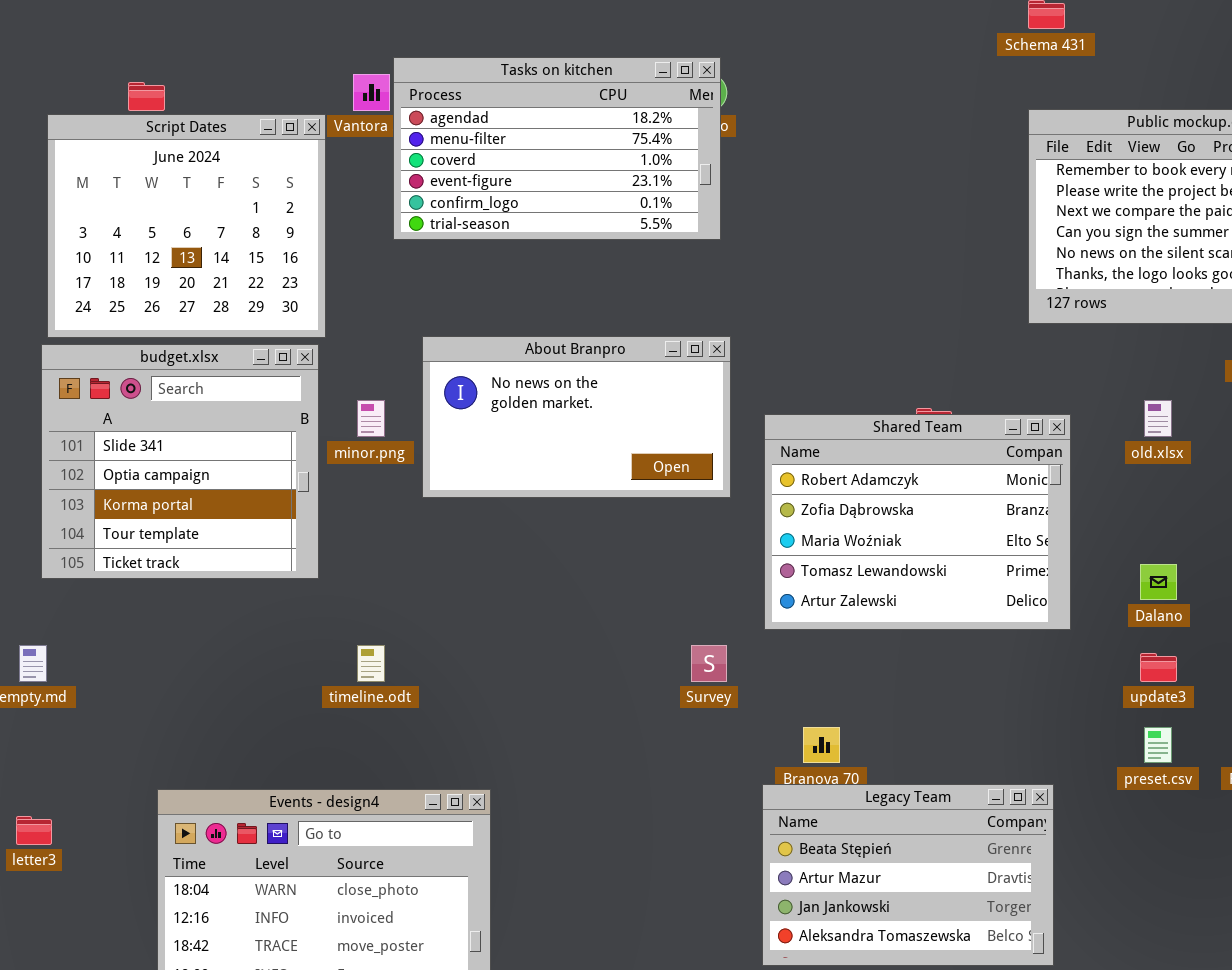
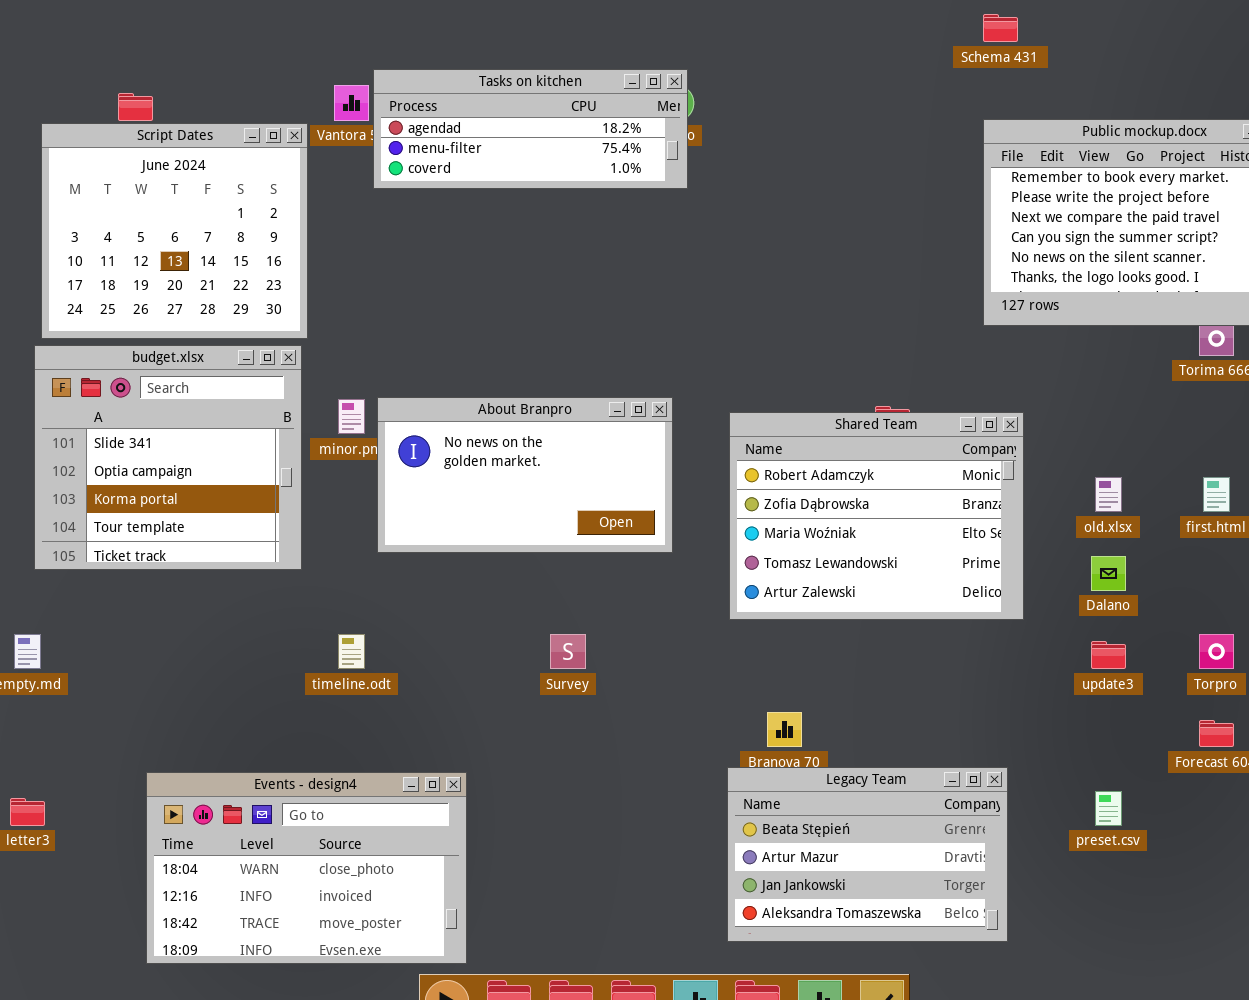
Tasks on kitchen: [393,57,721,240] -> [373,69,688,189], resized
About Branpro: [422,336,731,498] -> [377,397,673,553], moved
old.xlsx: [1144,400,1172,437] -> [1095,477,1122,512], moved
Survey: [691,645,727,682] -> [550,634,586,669], moved
preset.csv: [1144,727,1172,763] -> [1095,791,1122,826], moved

